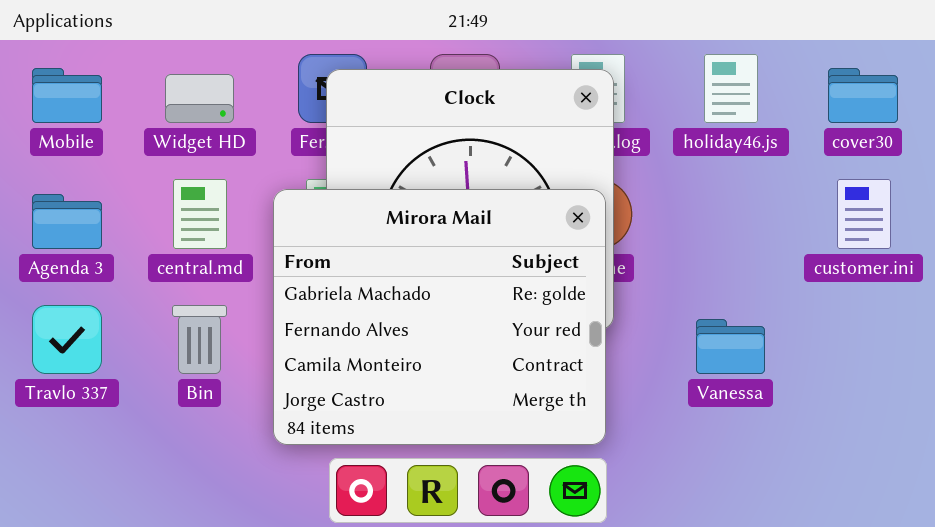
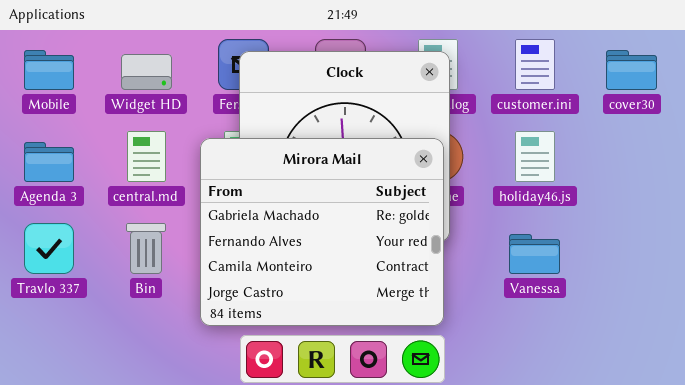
holiday46.js: [704,54,758,123] -> [515,131,555,182], moved
customer.ini: [837,179,891,249] -> [515,39,555,90], moved

